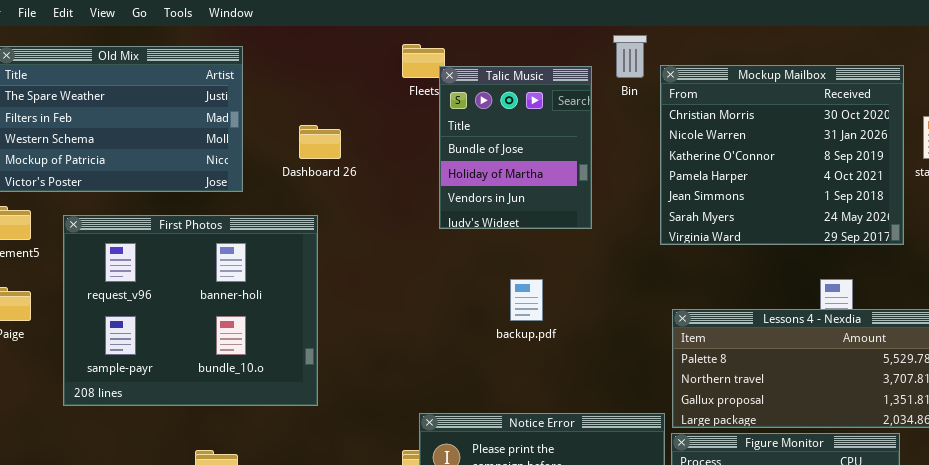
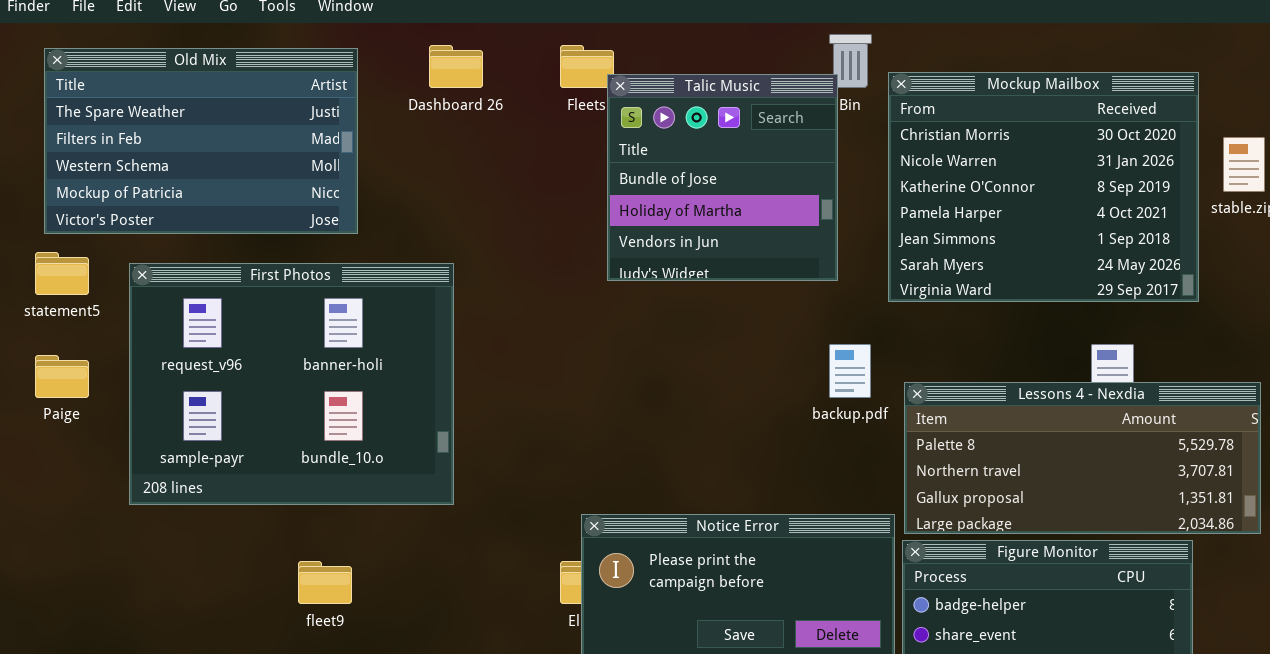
Talic Music: [439,66,592,229] -> [607,74,838,281], resized
Dashboard 26: [299,125,341,159] -> [429,45,483,88], moved
backup.pdf: [510,279,543,321] -> [829,344,871,398], moved

